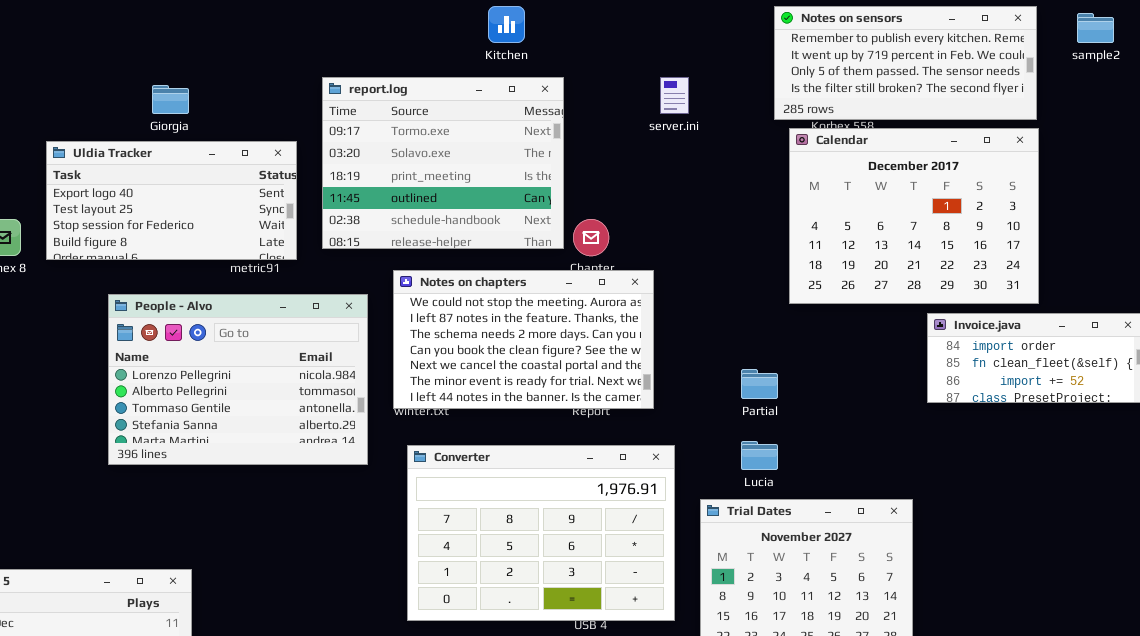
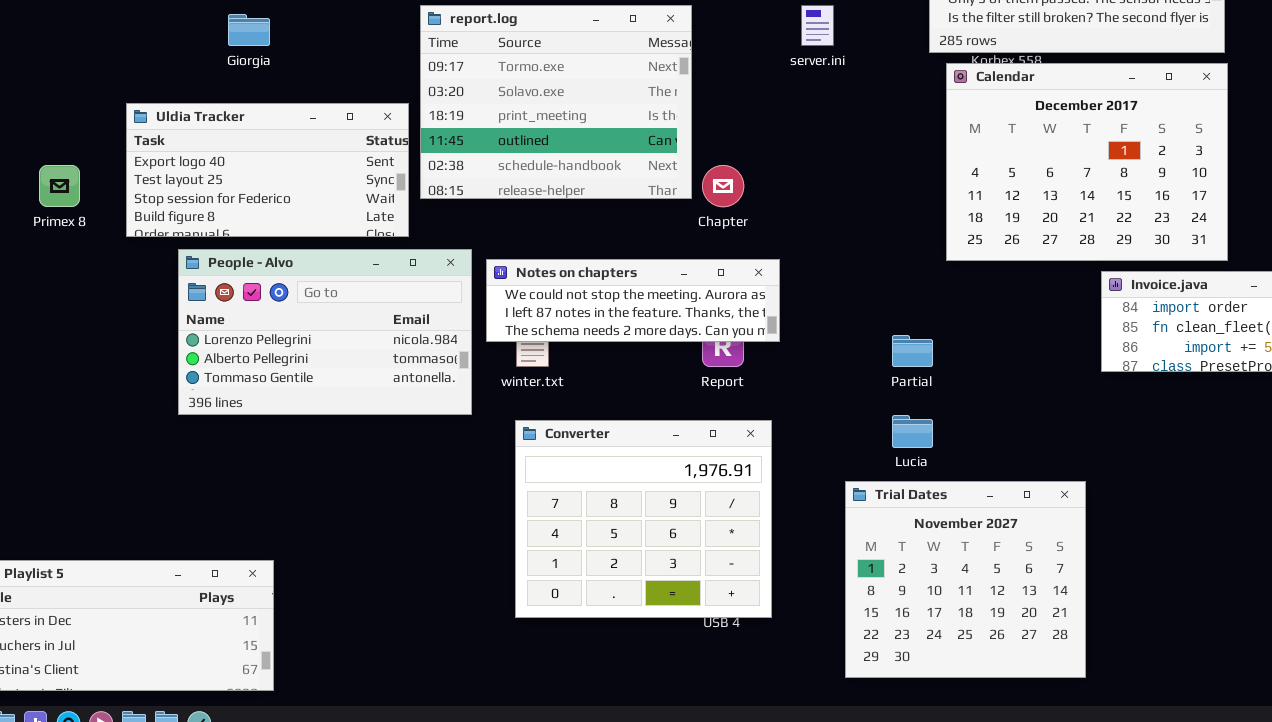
Uldia Tracker: [46,141,297,260] -> [126,103,409,237], moved
Notes on chapters: [393,270,654,409] -> [486,259,780,342], moved, resized
People - Alvo: [108,294,368,465] -> [178,249,472,415], resized
Converter: [407,445,675,621] -> [515,420,772,618], resized

